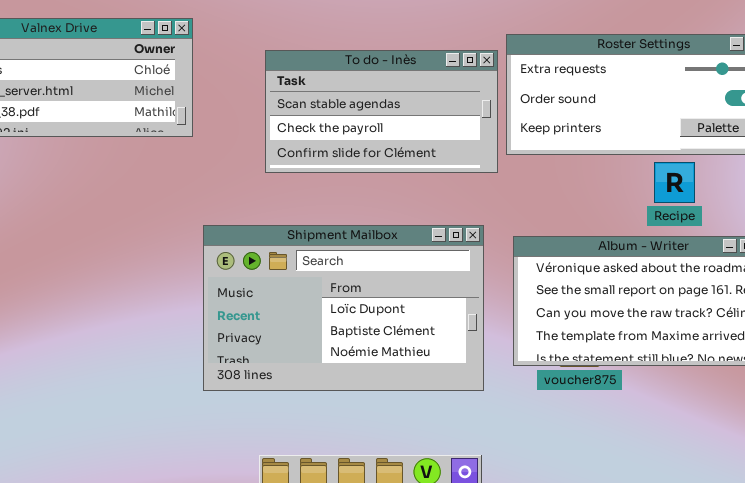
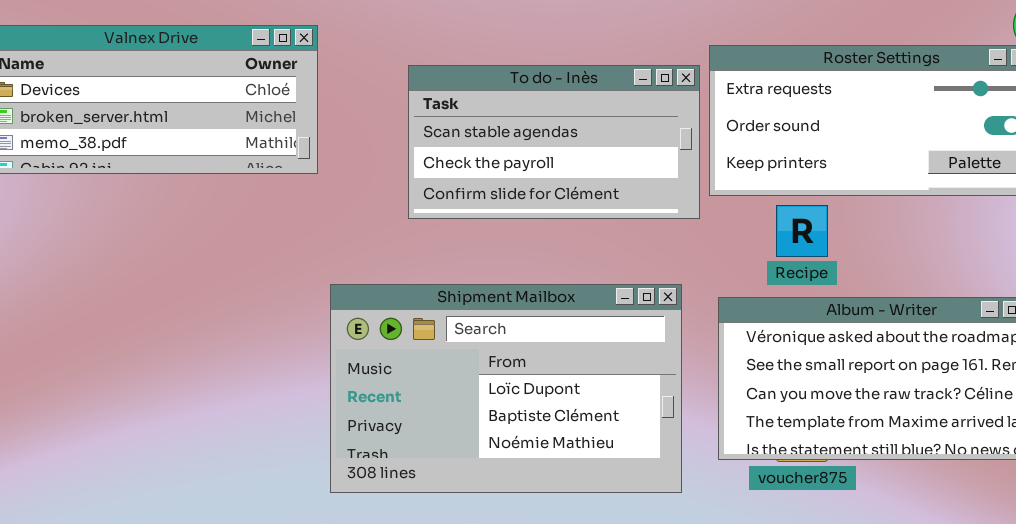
Recipe: [654,162,695,203] -> [776,205,828,257], moved

